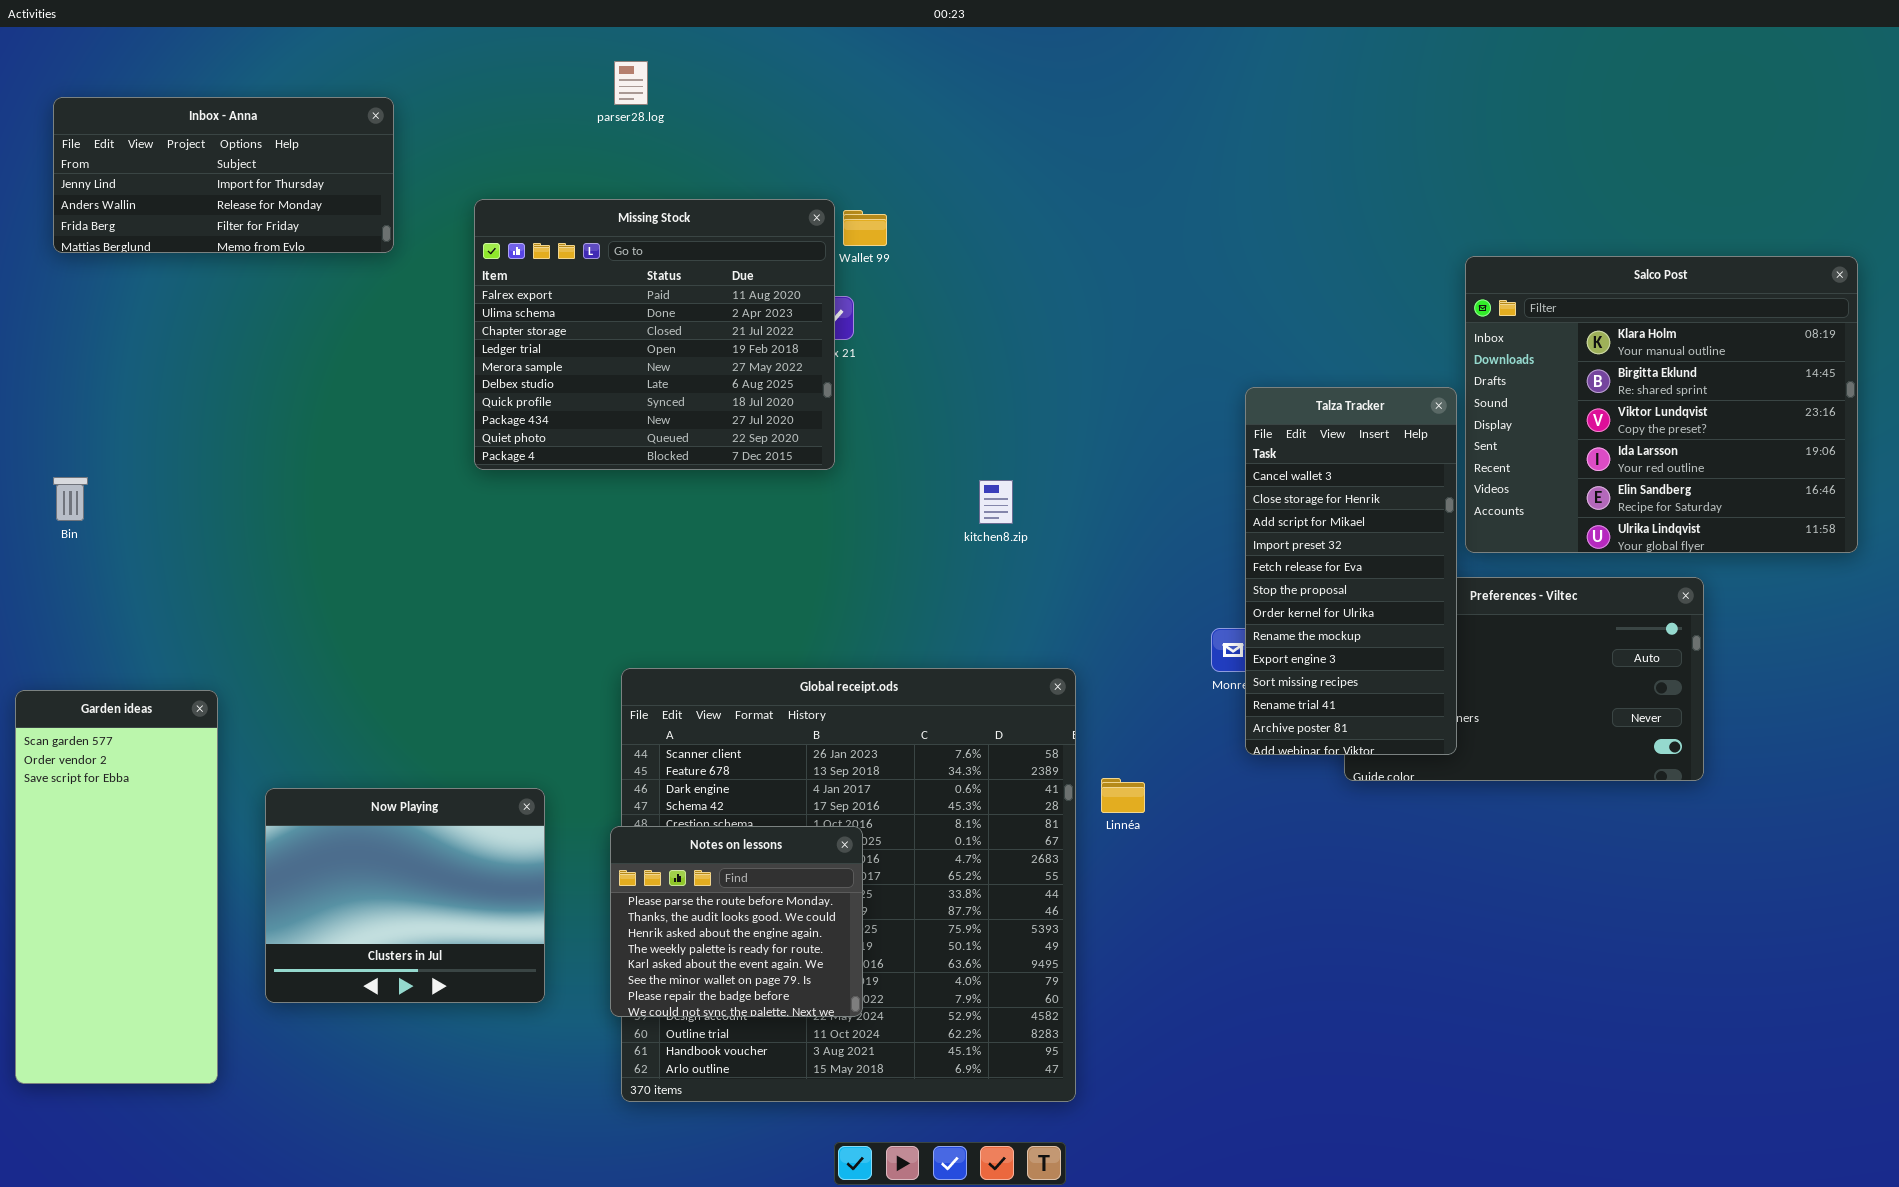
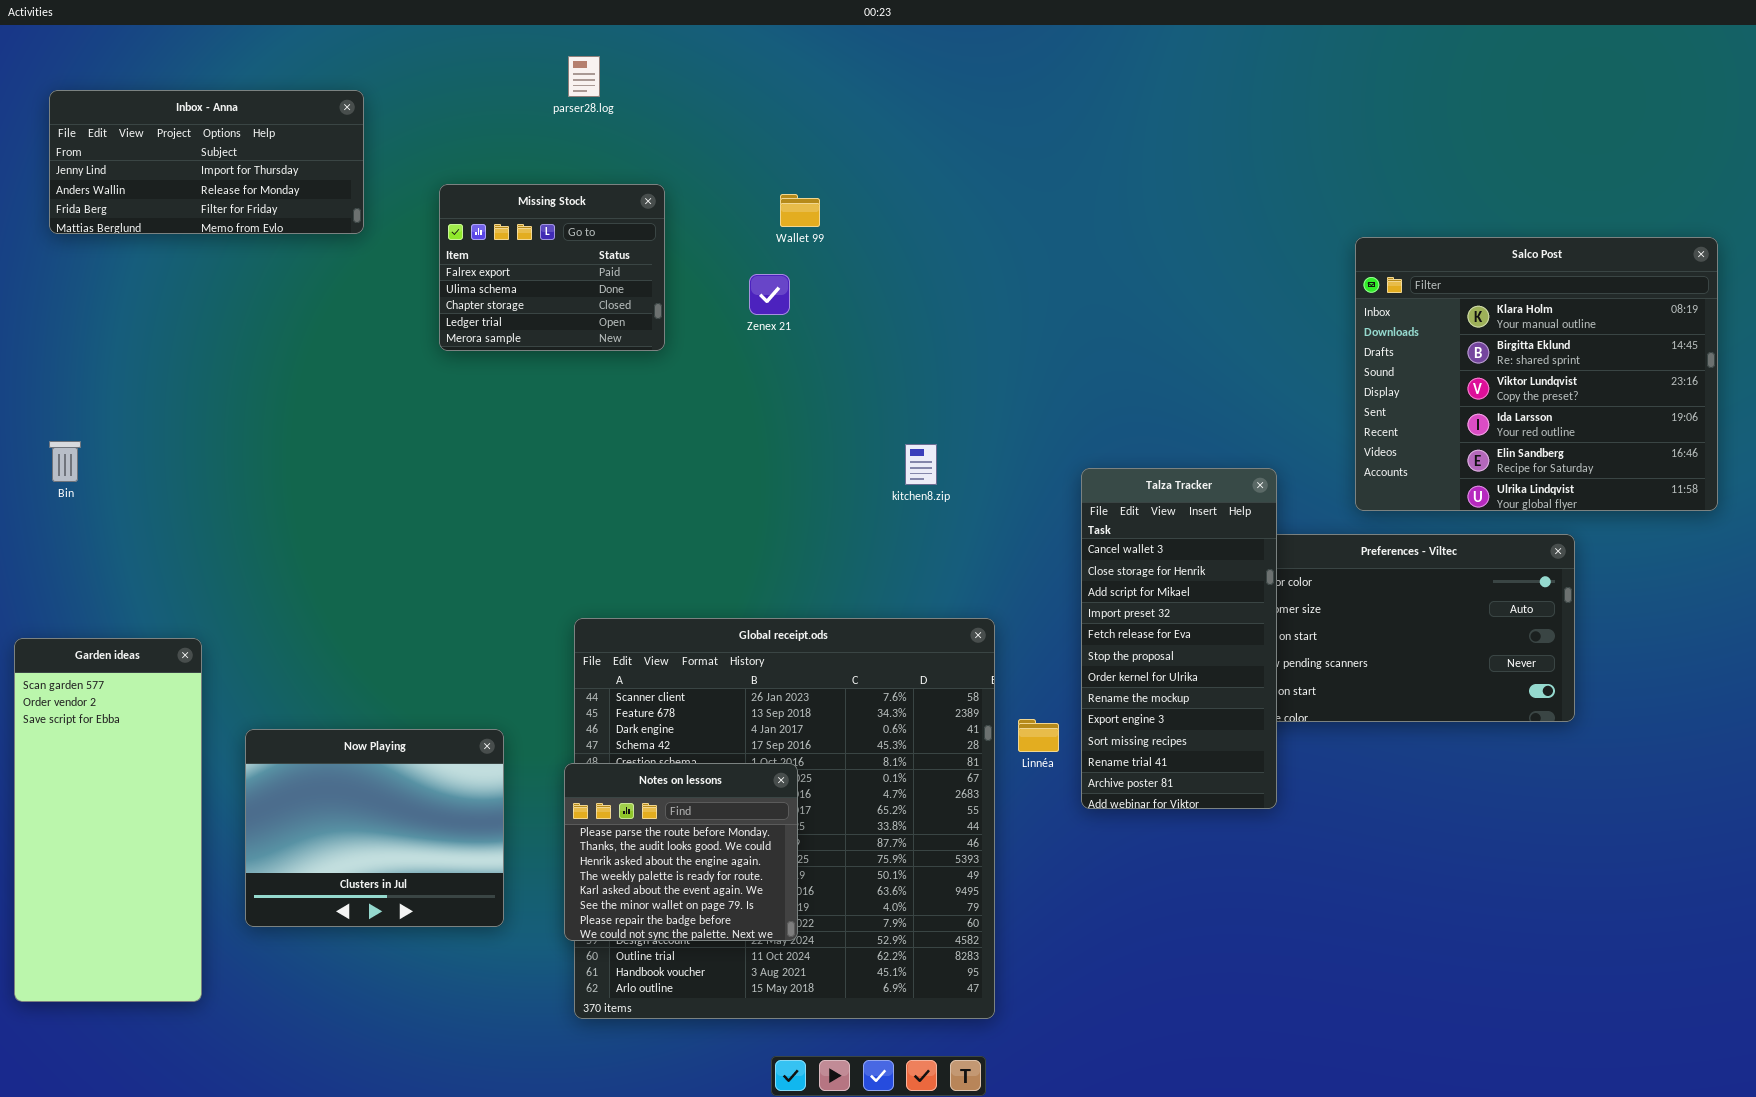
Missing Stock: [474,199,835,470] -> [439,184,665,351], resized
Talza Tracker: [1245,387,1457,755] -> [1081,468,1277,809], moved

